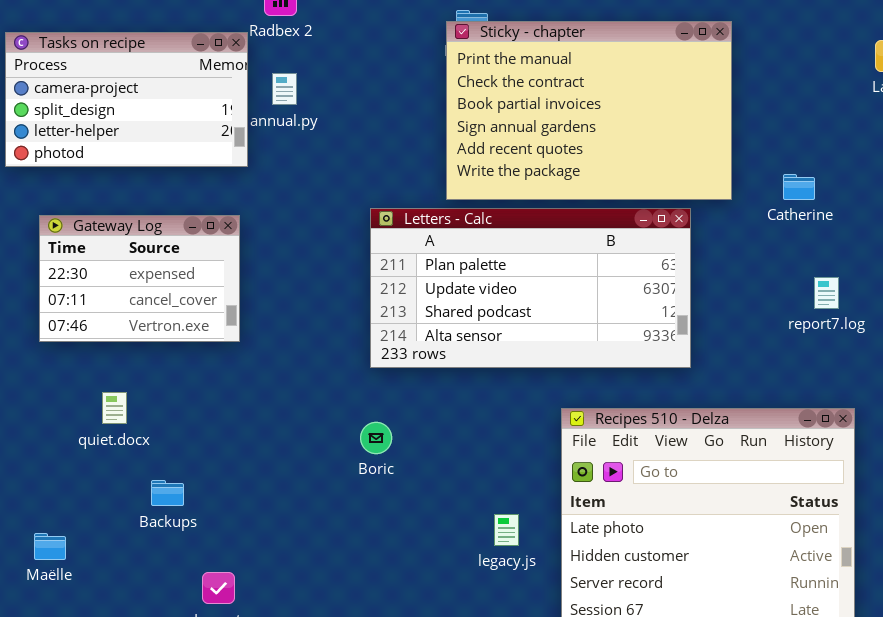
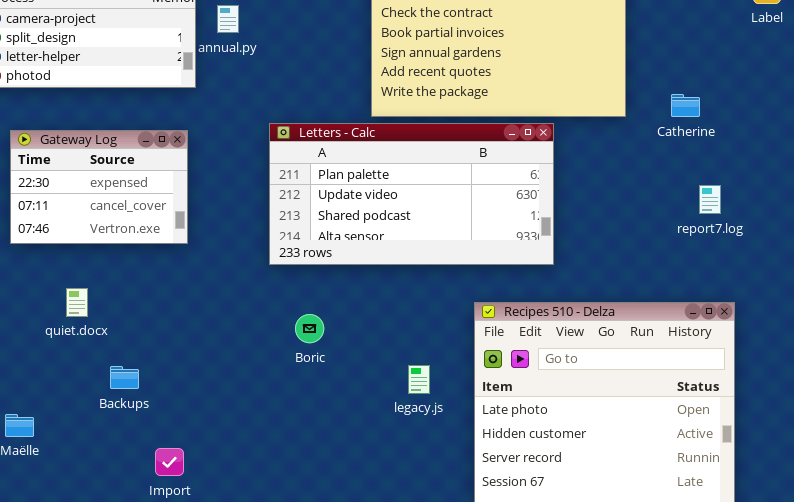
Letters - Calc: [370,208,691,368] -> [269,123,554,265], moved
legacy.js: [494,514,519,546] -> [408,365,430,394], moved

